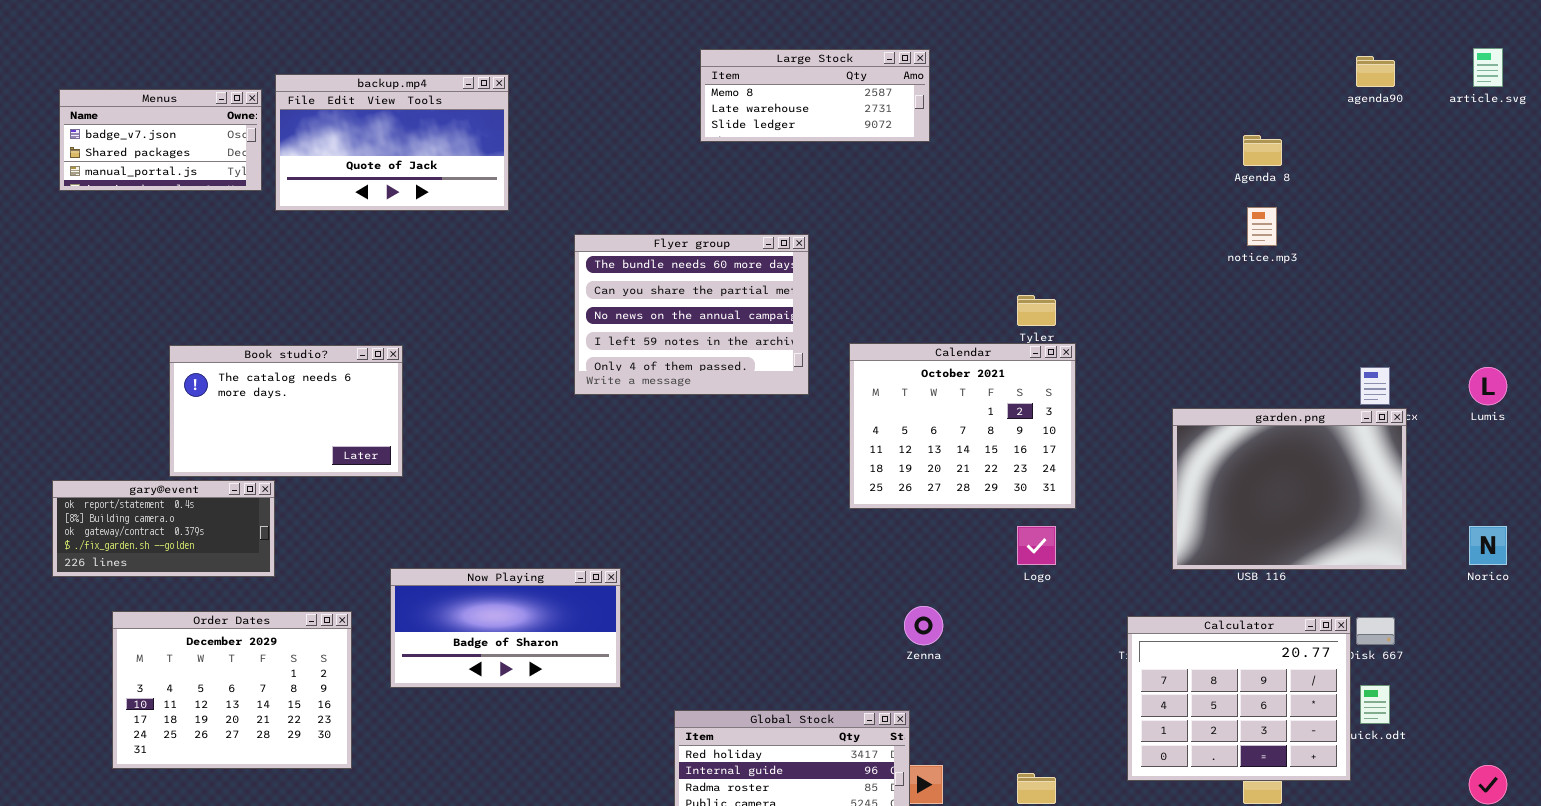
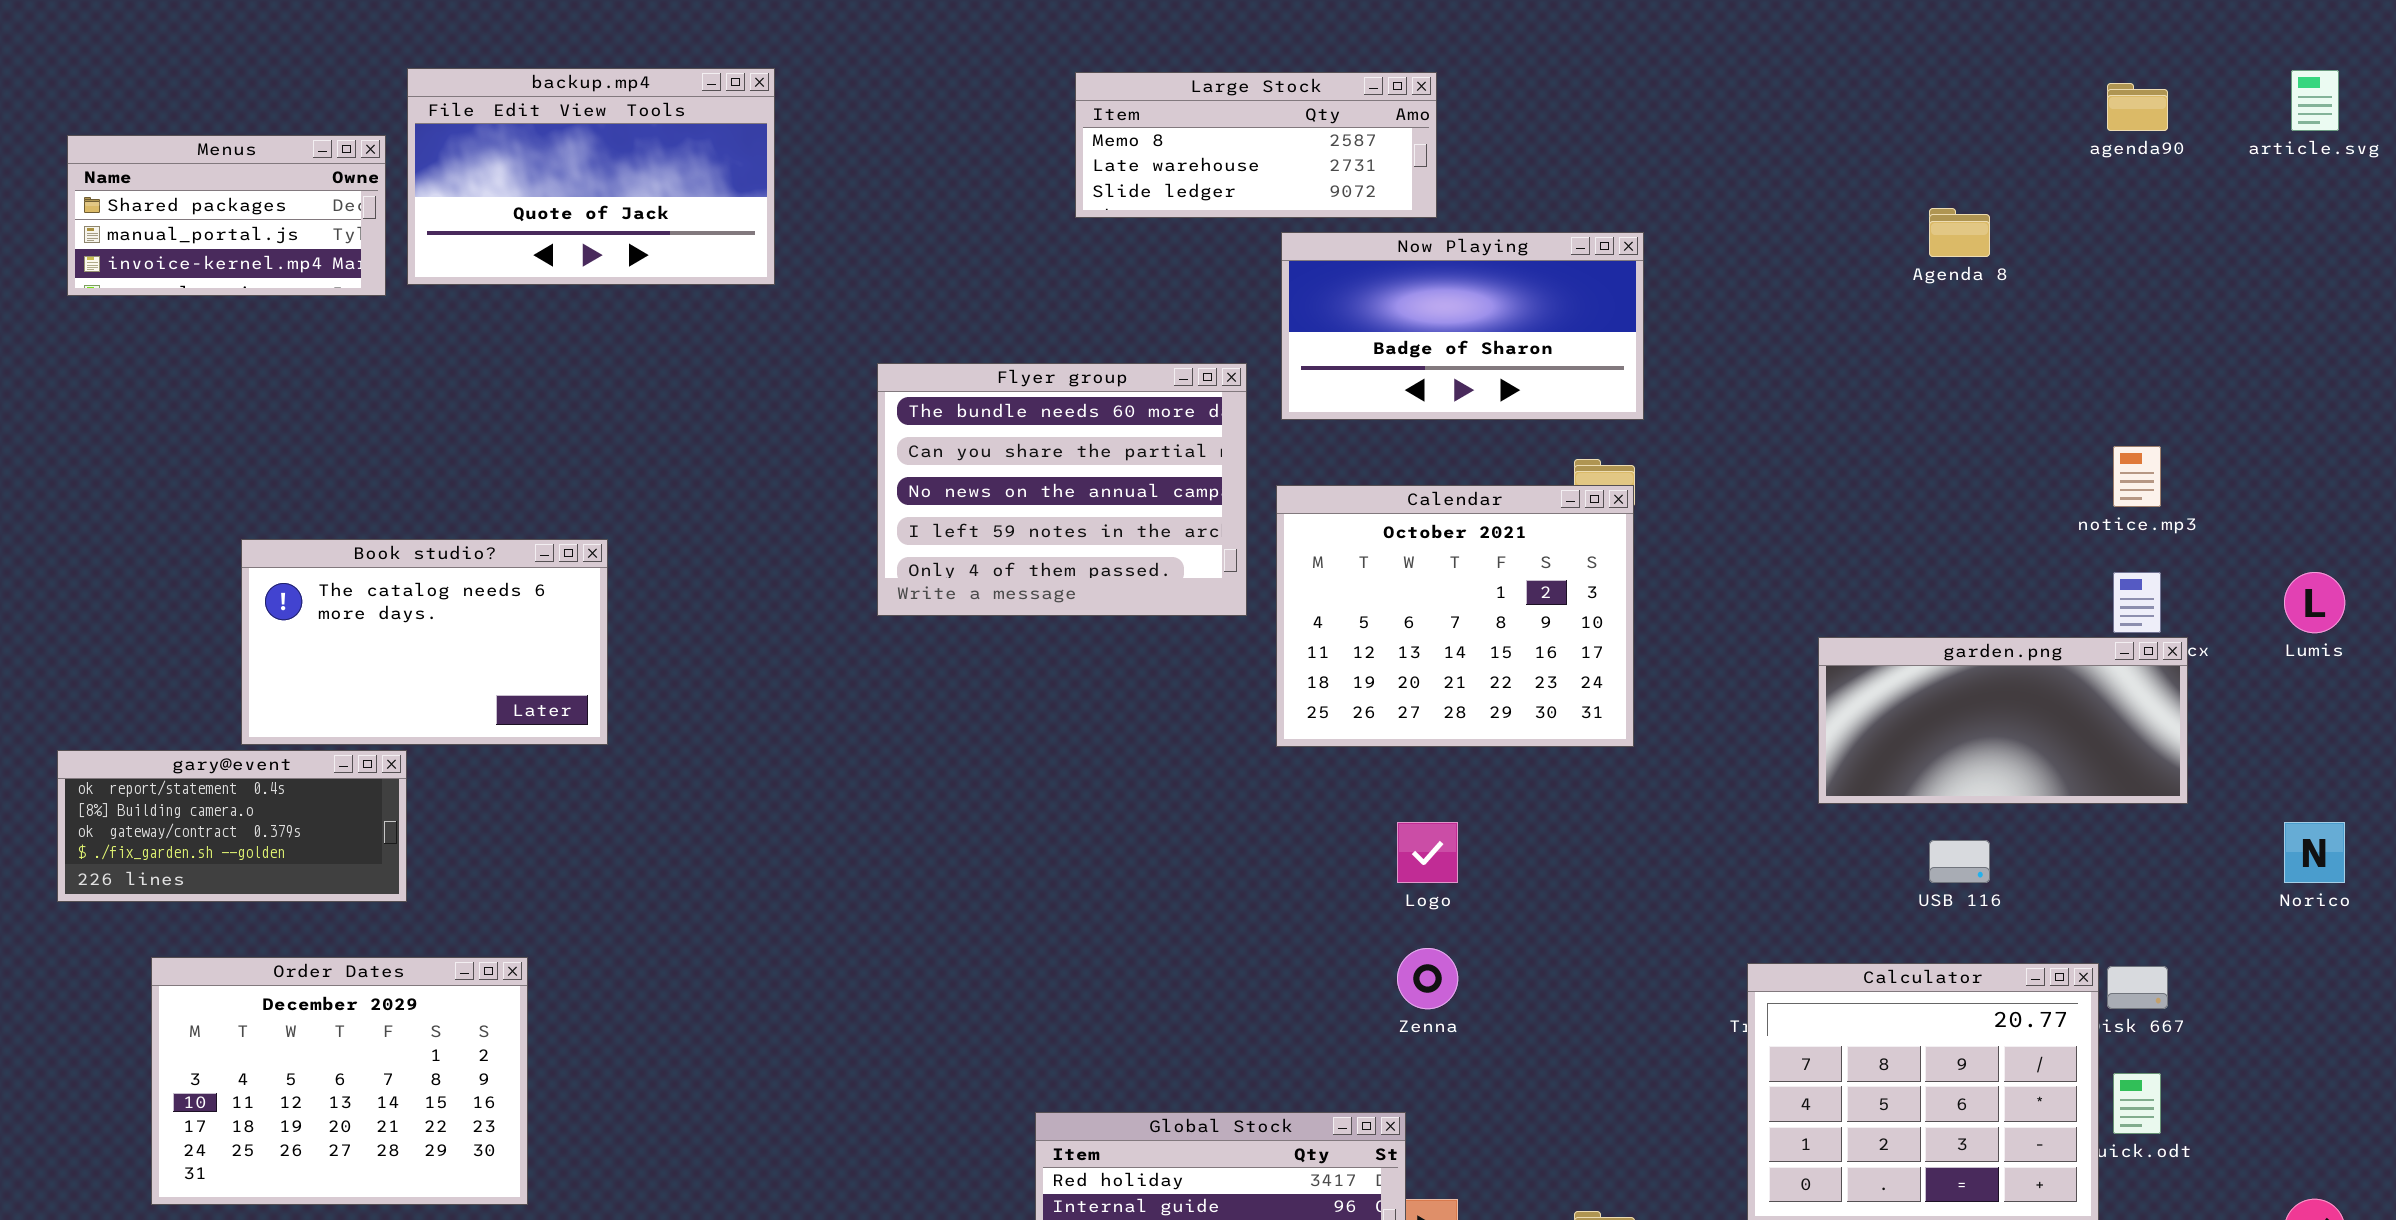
backup.mp4: [275,74,509,211] -> [407,68,775,285], moved
Menus: [59,89,262,191] -> [67,135,386,296], scrolled down 1 row
notice.mp3: [1247,207,1277,246] -> [2113,446,2161,507], moved
Calendar: [849,343,1076,509] -> [1276,485,1634,747], moved
garden.png: [1172,408,1407,570] -> [1818,637,2188,804], resized
Logo: [1017,526,1056,565] -> [1397,822,1458,883], moved
Now Playing: [390,568,621,688] -> [1281,232,1644,420], moved

